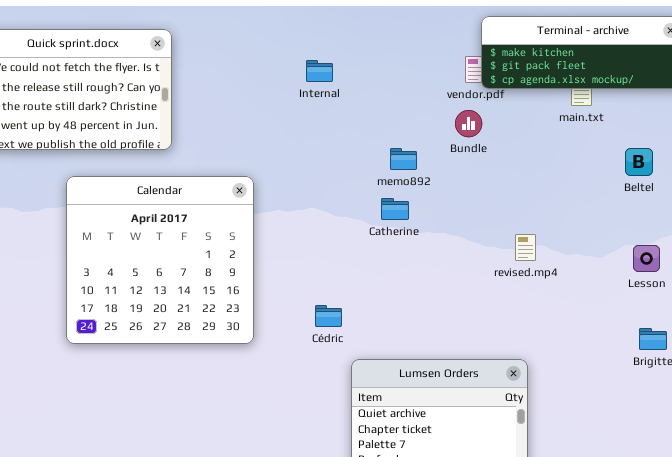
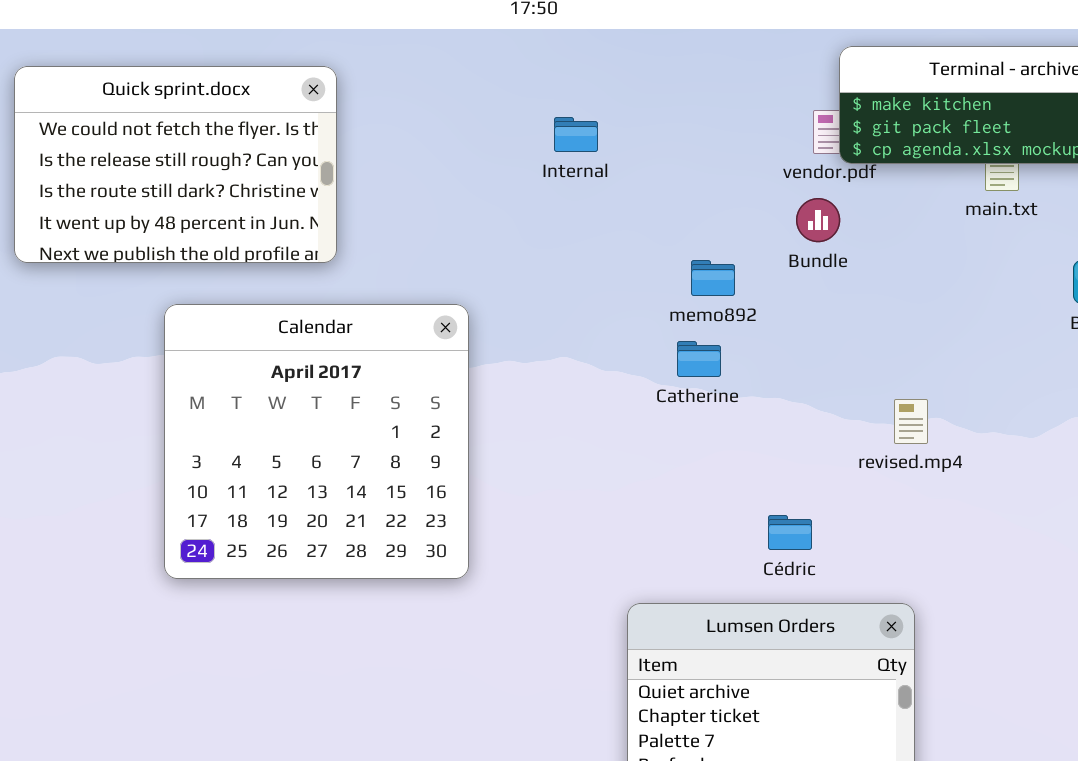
Cédric: [315,305,342,327] -> [768,515,812,550], moved

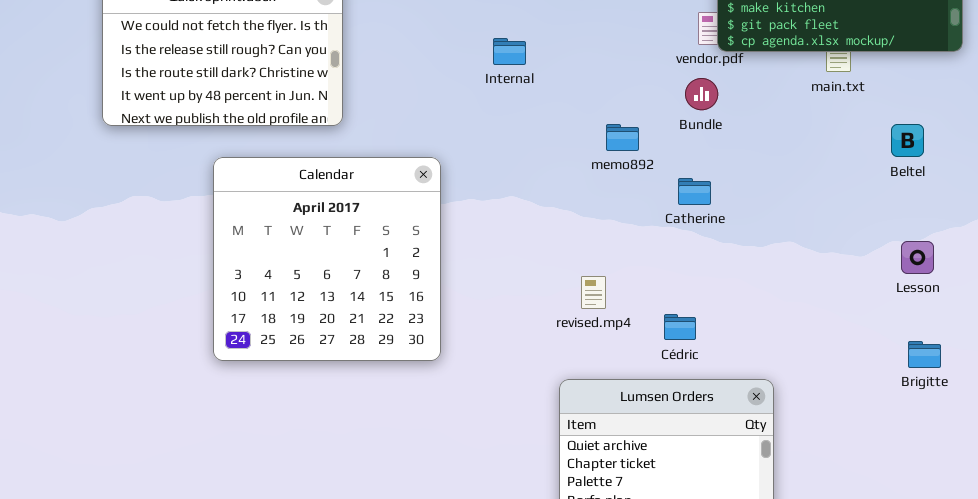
Internal: [554,117,598,152] -> [493,38,526,65], moved
Catherine: [677,341,721,377] -> [678,178,711,205], moved
revised.mp4: [894,399,928,444] -> [581,276,606,309], moved

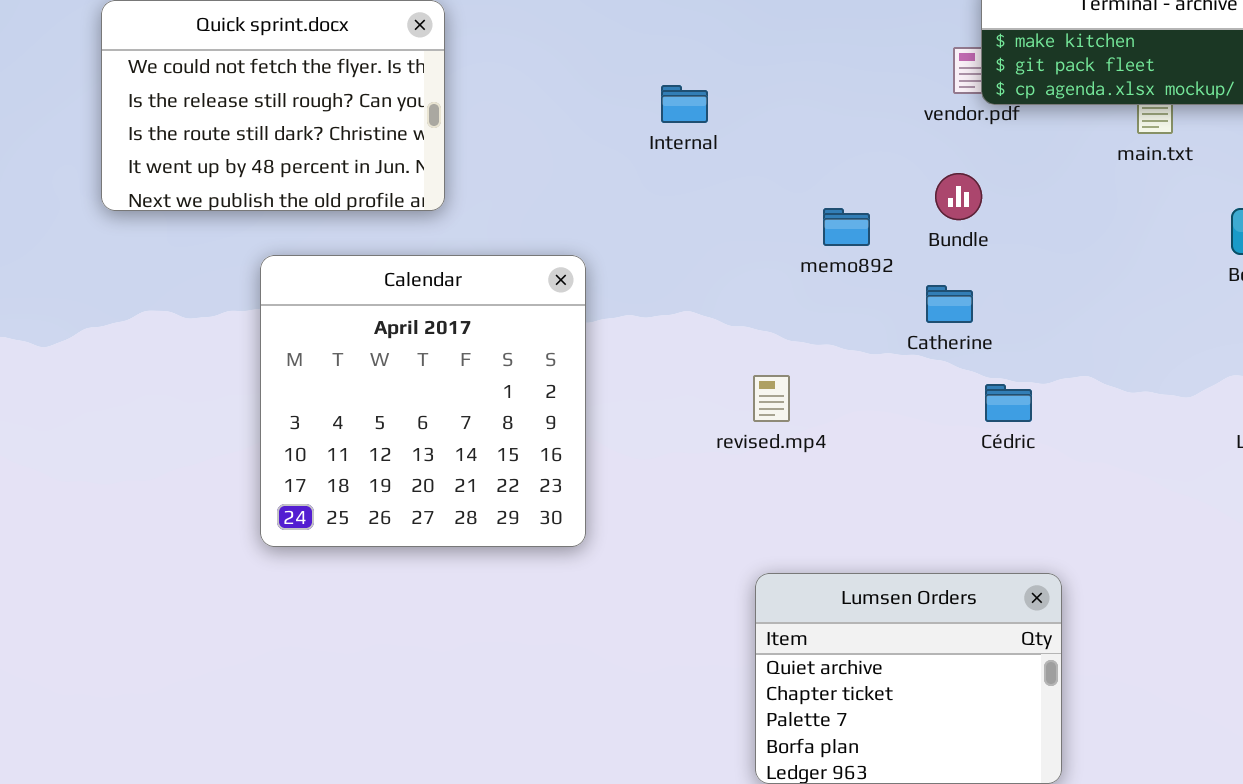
Bundle: [685,78,718,110] -> [935,173,982,220], moved
revised.mp4: [581,276,606,309] -> [753,375,790,422], moved
Cédric: [664,314,696,340] -> [985,384,1032,422], moved

